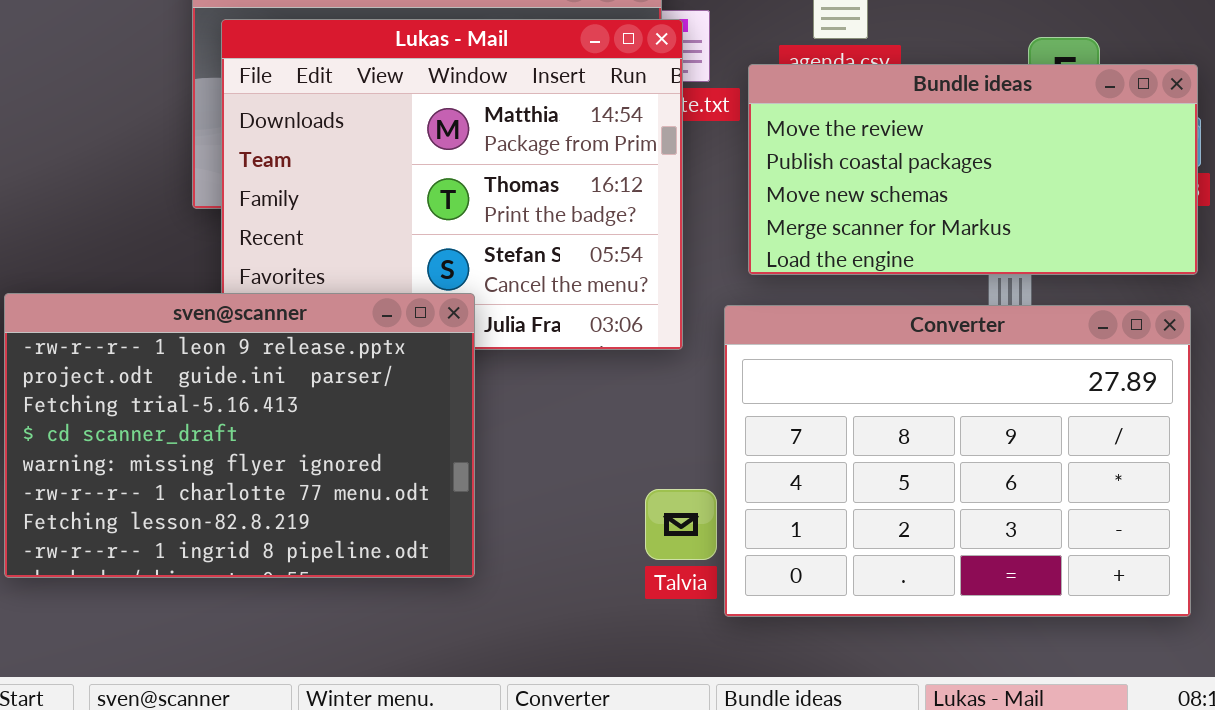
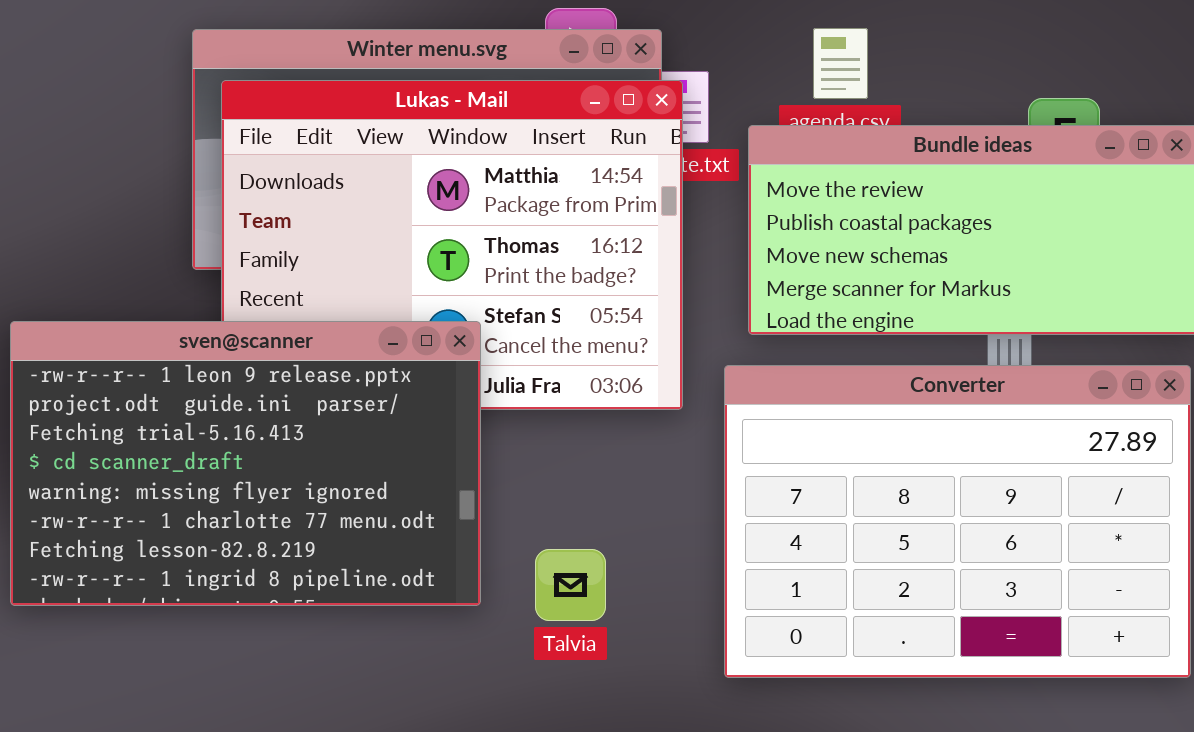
sven@scanner: [4,293,475,578] -> [10,321,481,606], moved
Talvia: [645,489,717,560] -> [535,549,606,621], moved

